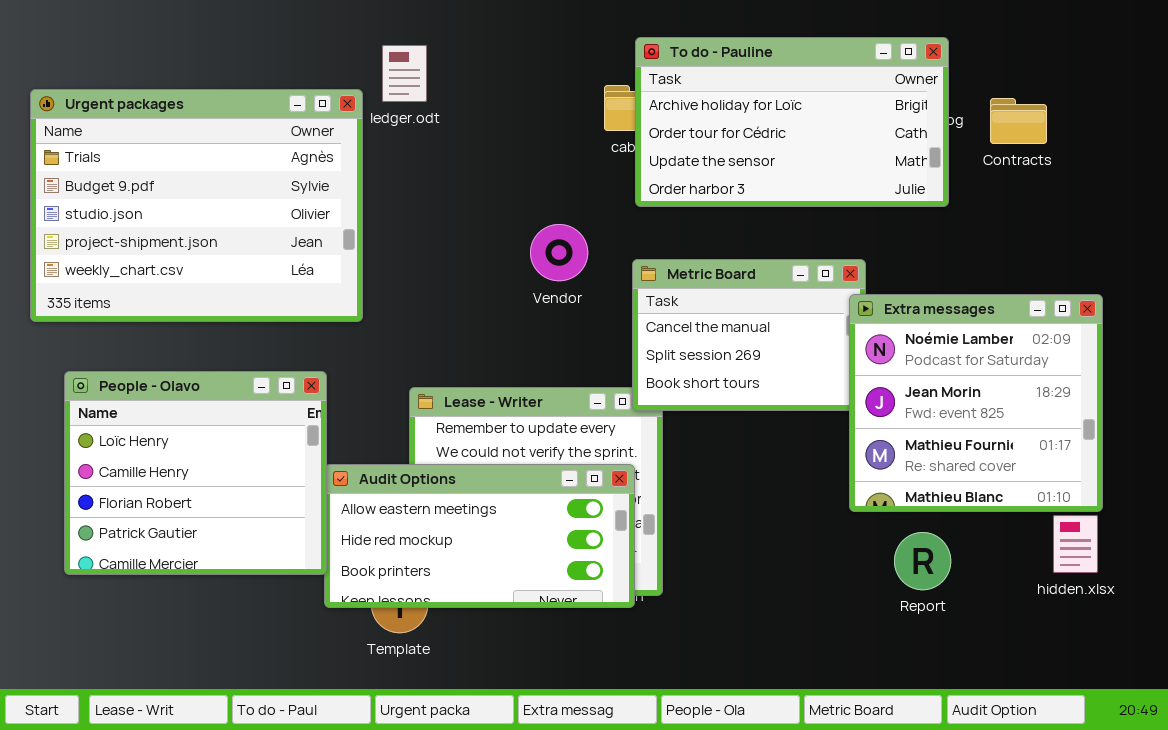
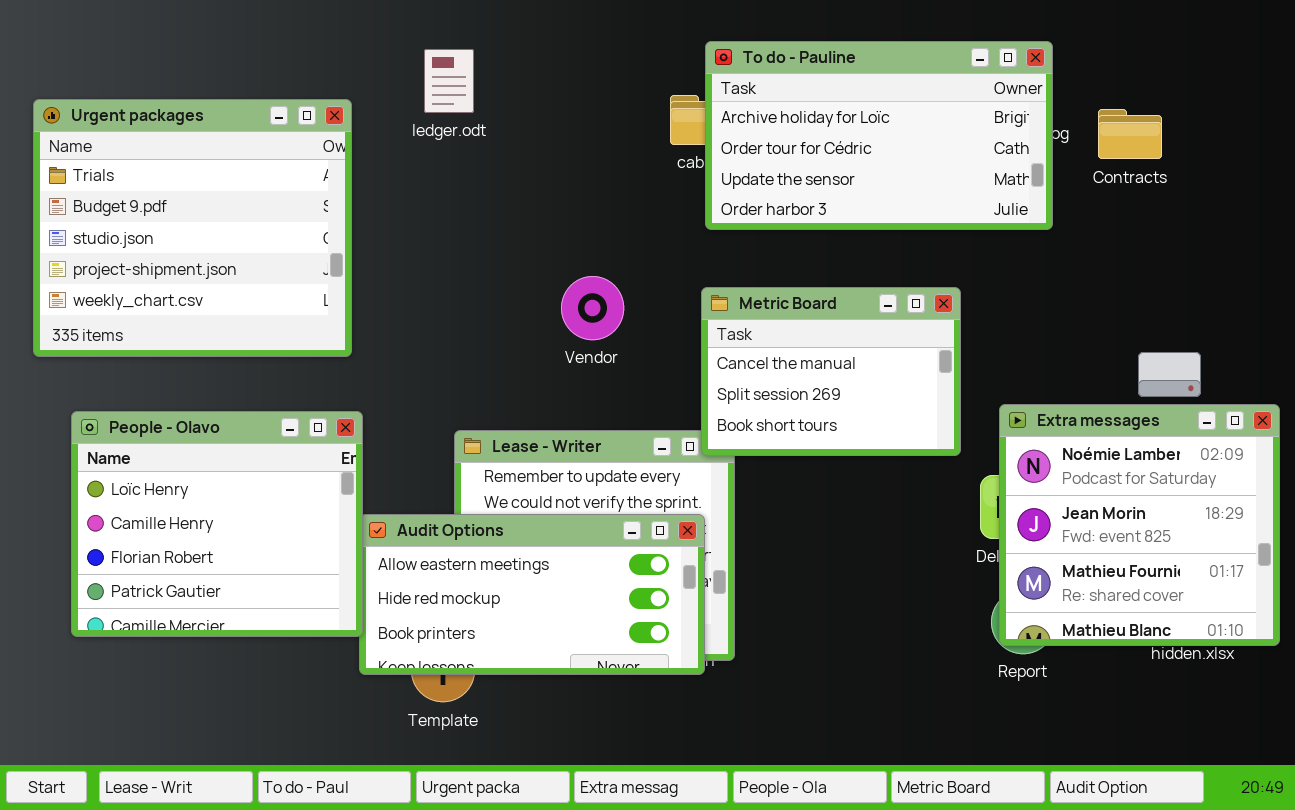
Urgent packages: [30,89,363,322] -> [33,99,352,357], resized
Vendor: [530,224,588,281] -> [561,276,624,340], moved
Extra messages: [849,294,1103,512] -> [999,404,1280,646], moved

